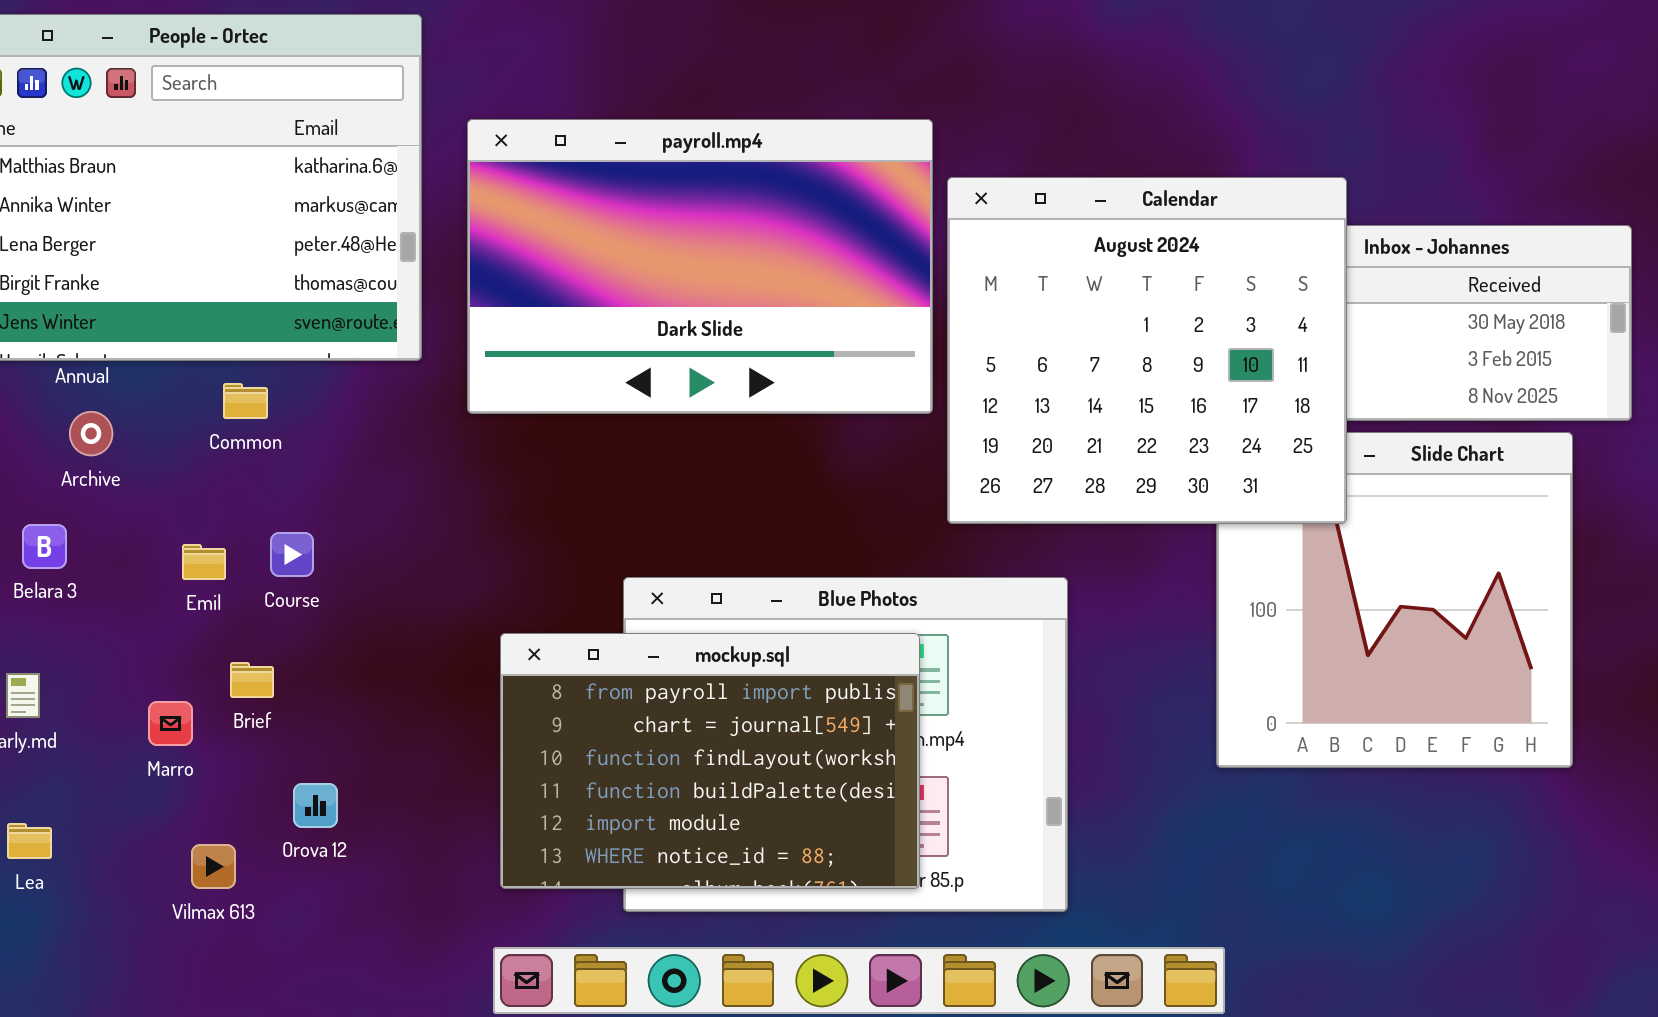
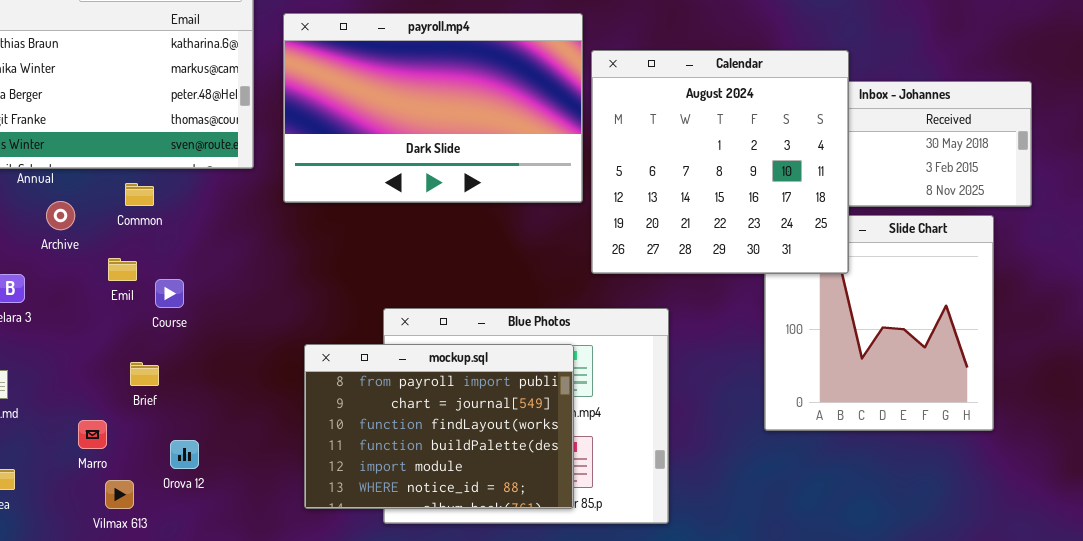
Archive: [69,411,113,456] -> [46,201,75,230], moved
Emil: [182,544,226,580] -> [108,258,137,281], moved
Marro: [148,701,193,746] -> [78,420,107,449], moved

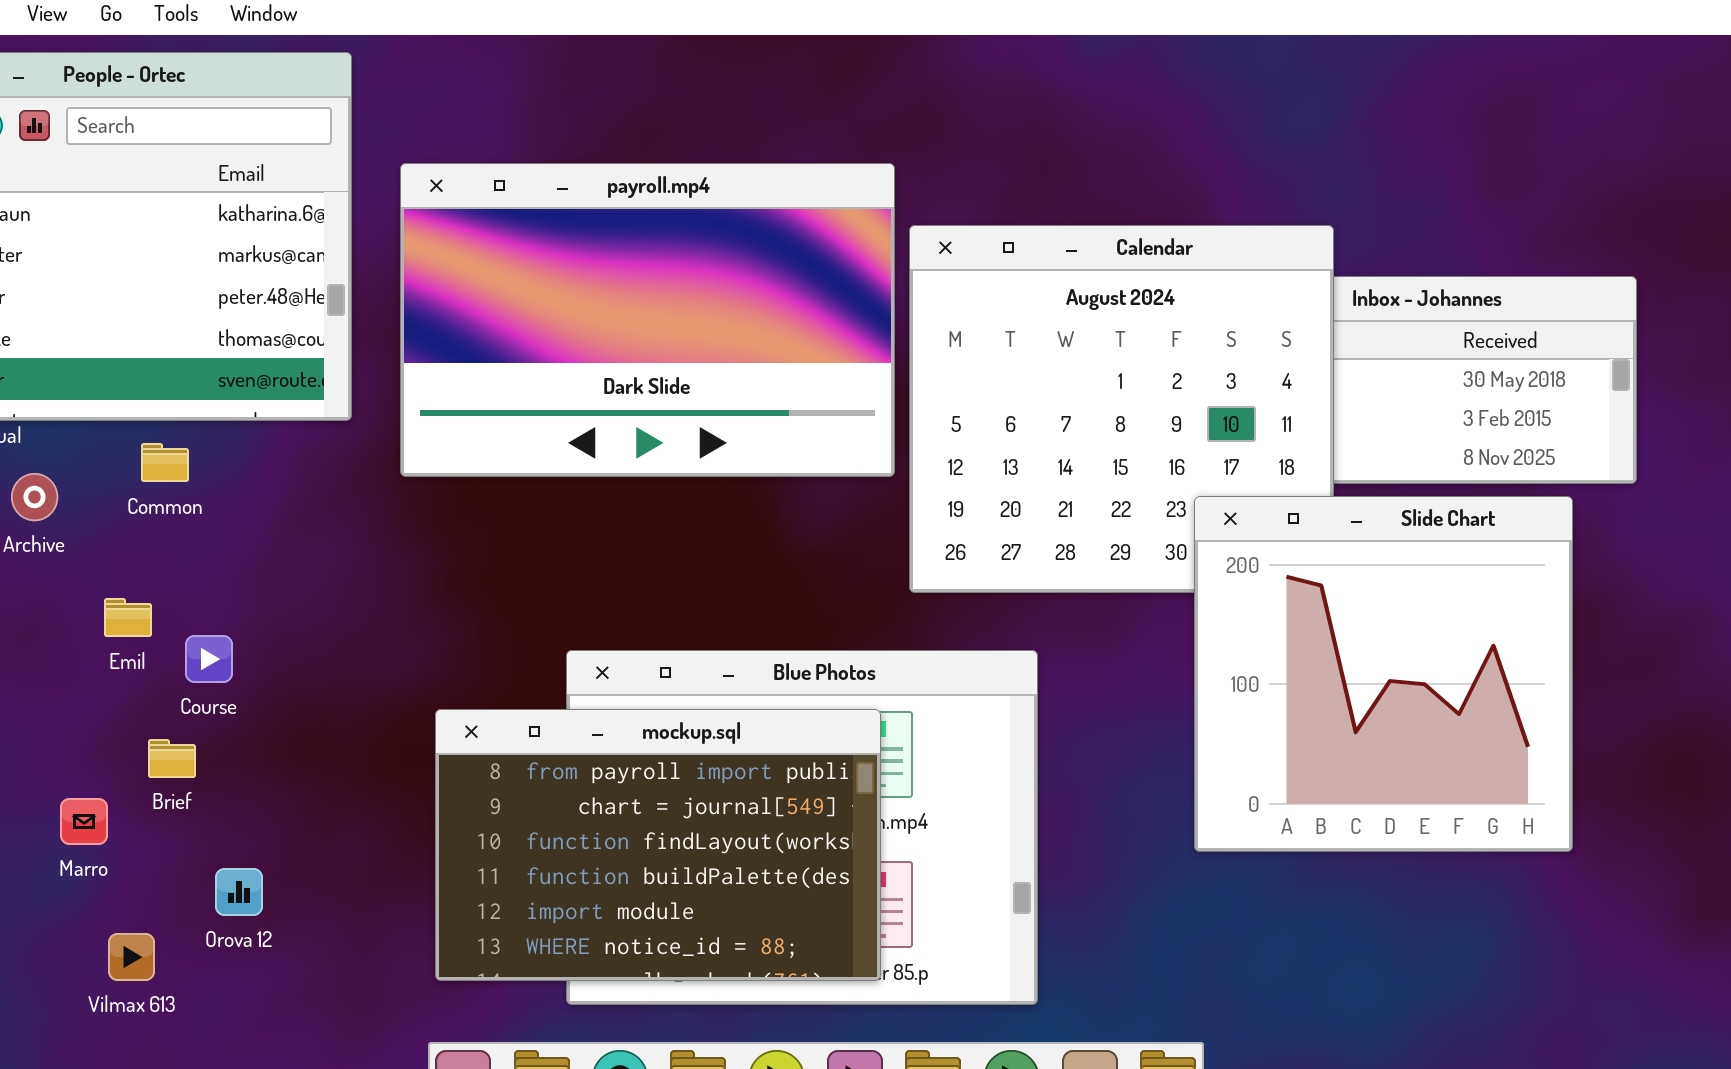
Slide Chart: [764,215,994,431] -> [1194,496,1573,852], raised
Emil: [108,258,137,281] -> [104,598,152,637], moved
Course: [155,279,184,308] -> [185,635,233,683], moved
Marro: [78,420,107,449] -> [60,798,108,845], moved

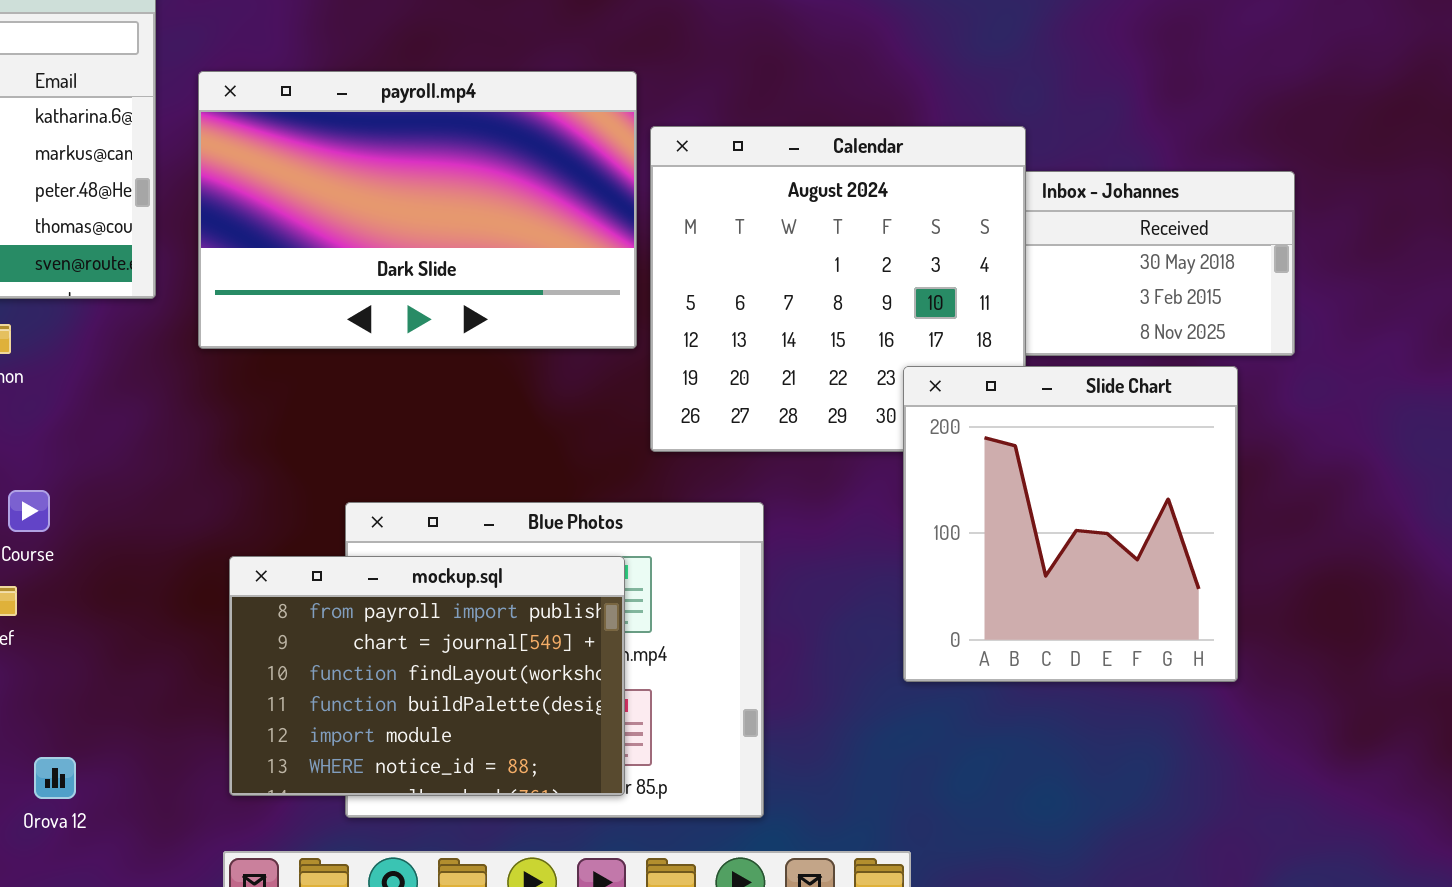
Orova 12: [215,868,263,916] -> [34,757,76,799], moved

